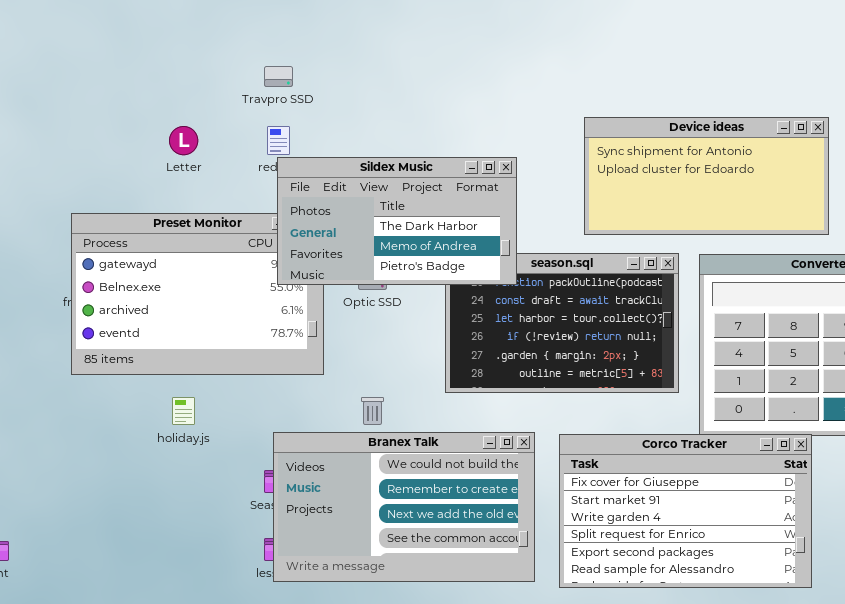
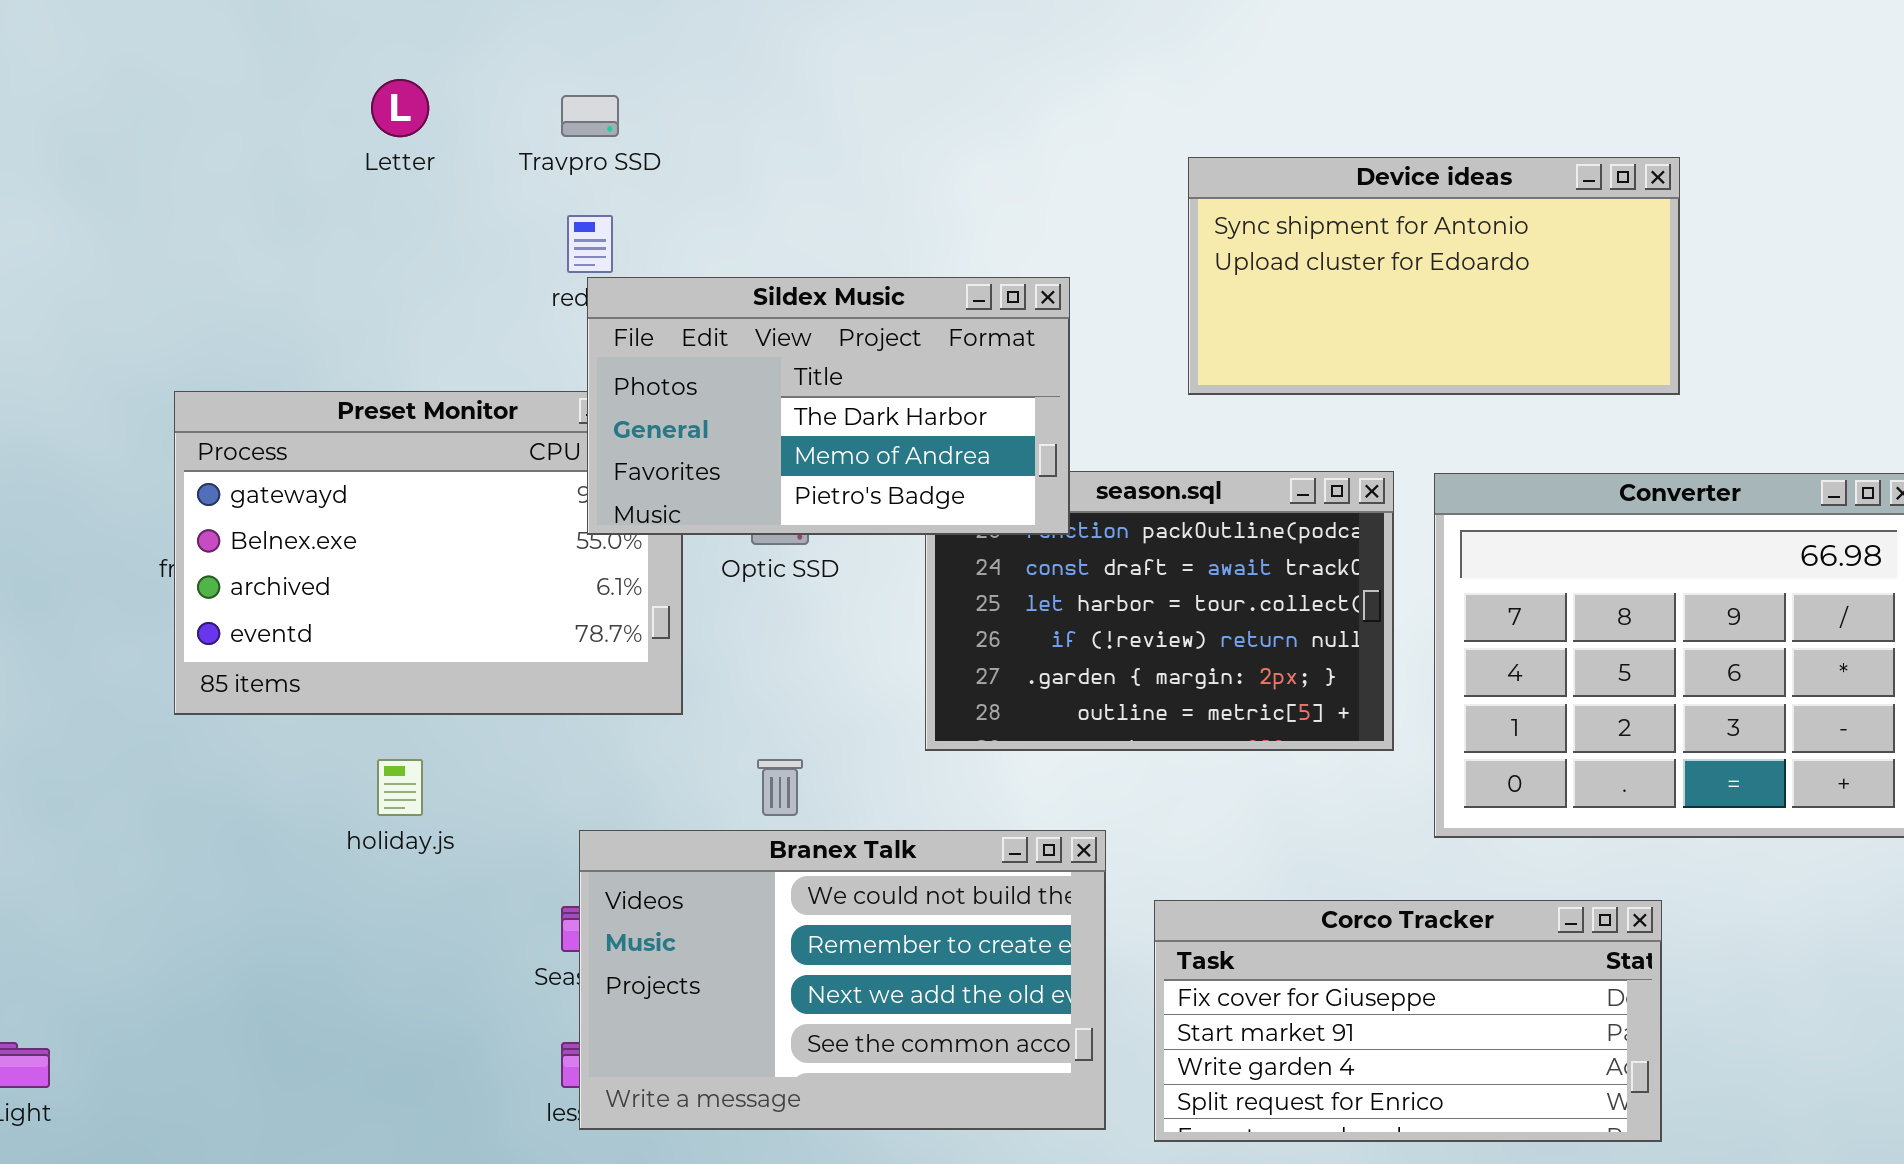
Device ideas: [584,117,829,235] -> [1188,157,1680,395], moved
Letter: [169,126,198,155] -> [371,79,429,137], moved
Corco Tracker: [559,434,812,588] -> [1154,900,1662,1142], resized

